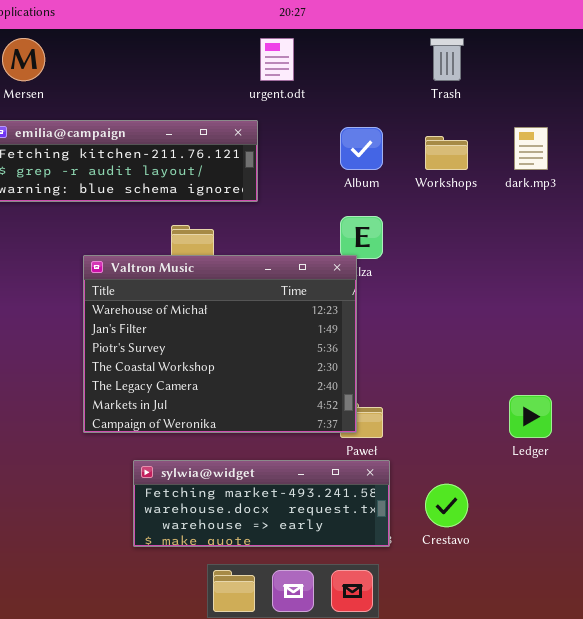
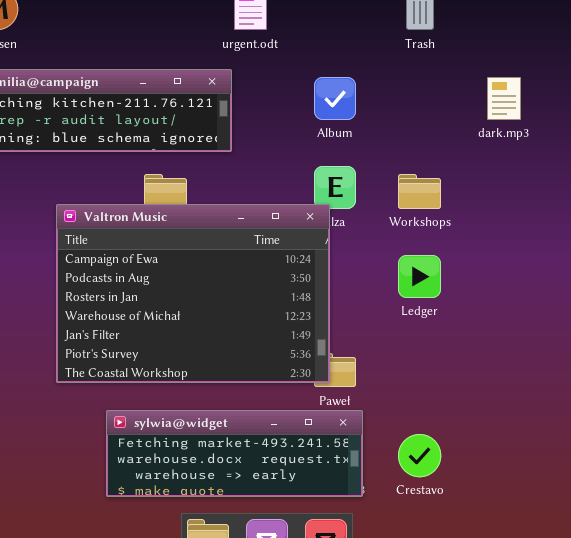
Workshops: [425,136,468,170] -> [398,174,441,209], moved
Valtron Music: [83,255,357,433] -> [56,204,330,383], scrolled up 3 rows
Ledger: [509,395,552,438] -> [398,255,441,298], moved

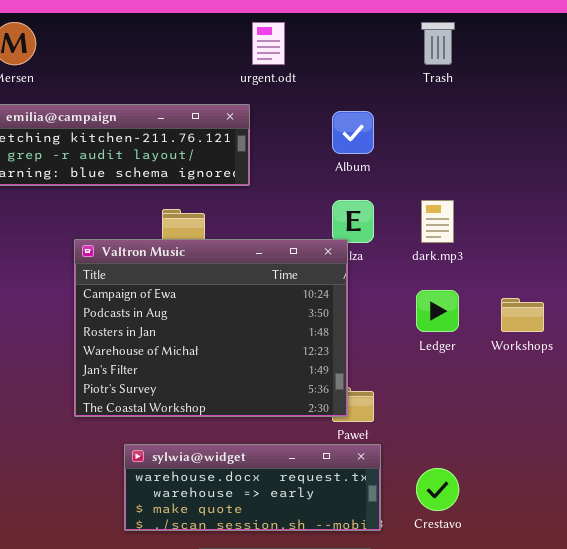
dark.mp3: [487,77,521,120] -> [421,200,454,243], moved
Workshops: [398,174,441,209] -> [501,298,544,332], moved
sylwia@widget: [106,410,363,497] -> [124,444,381,531], scrolled down 1 row

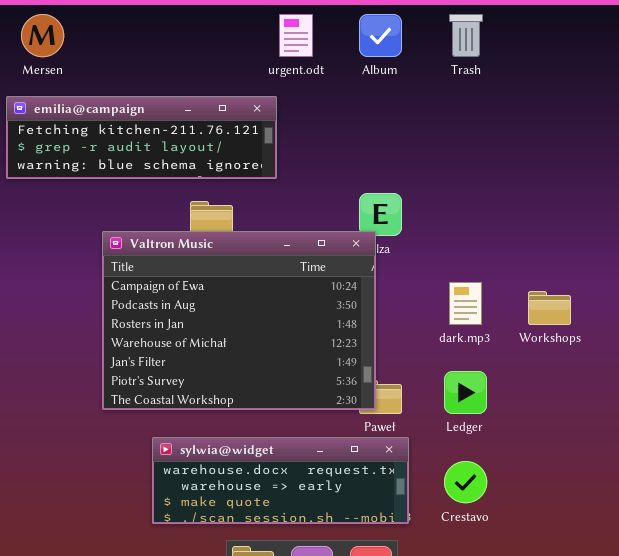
Album: [332,111,374,154] -> [359,14,402,57], moved
dark.mp3: [421,200,454,243] -> [449,282,482,325], moved
Ledger: [416,290,459,332] -> [444,371,487,414], moved

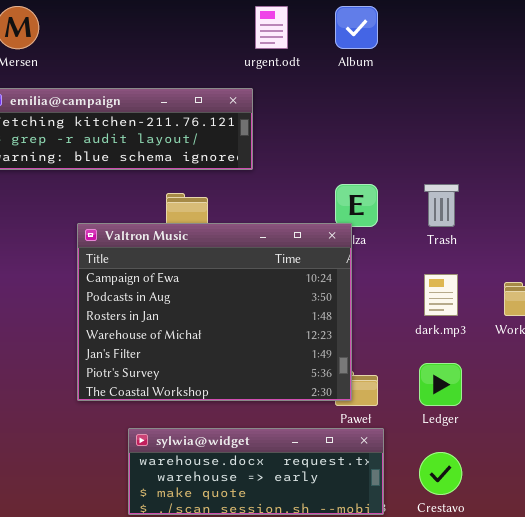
Trash: [449,14,483,57] -> [424,184,459,227], moved

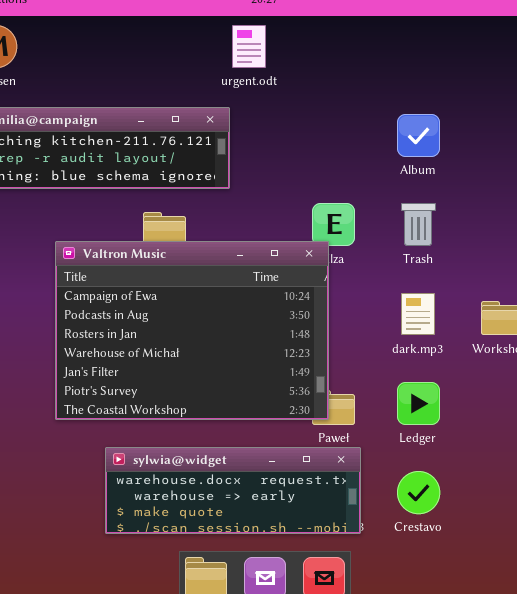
Album: [335,6,378,49] -> [397,114,440,157], moved

